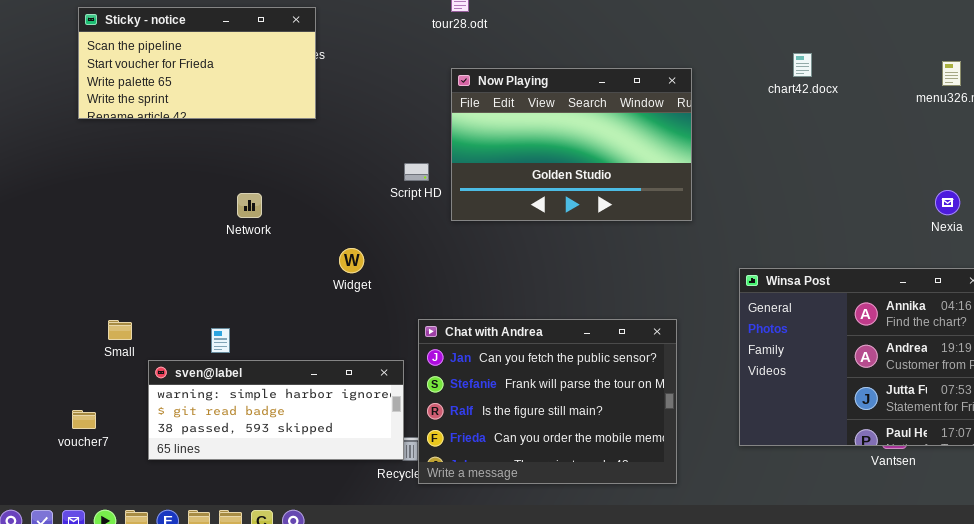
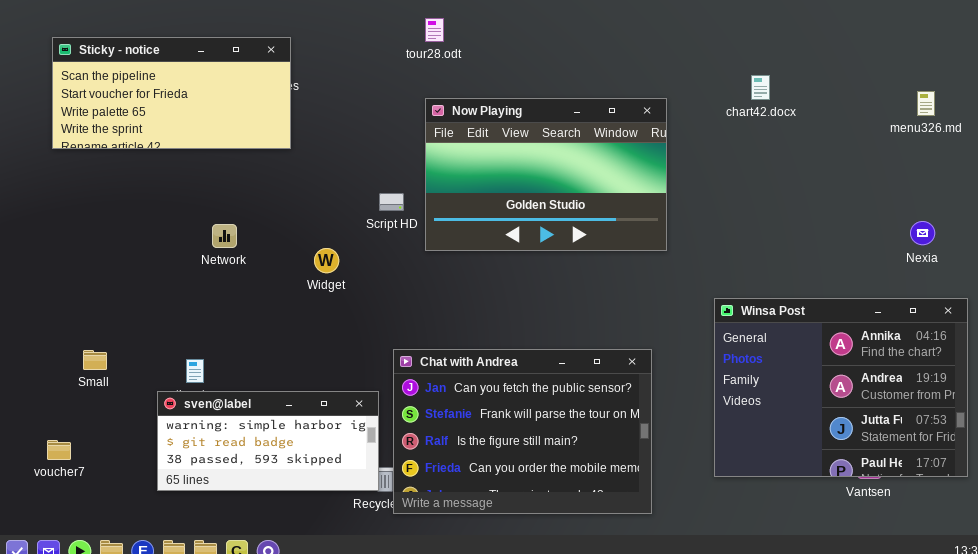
chart42.docx: [793,53,812,77] -> [751,75,770,100], moved
Widget: [339,248,364,273] -> [314,248,339,273], moved
sven@label: [148,360,404,460] -> [157,391,379,491], resized

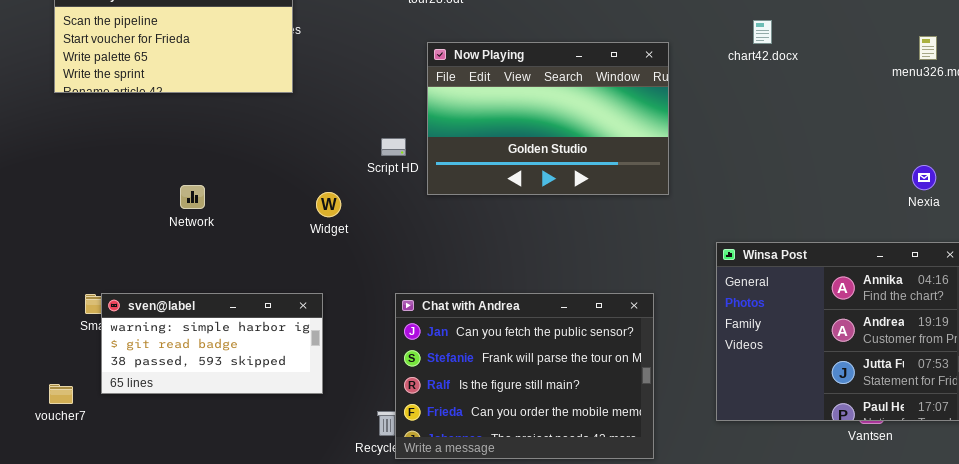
Network: [212,224,237,248] -> [180,185,205,209], moved
sven@label: [157,391,379,491] -> [101,293,323,394], moved

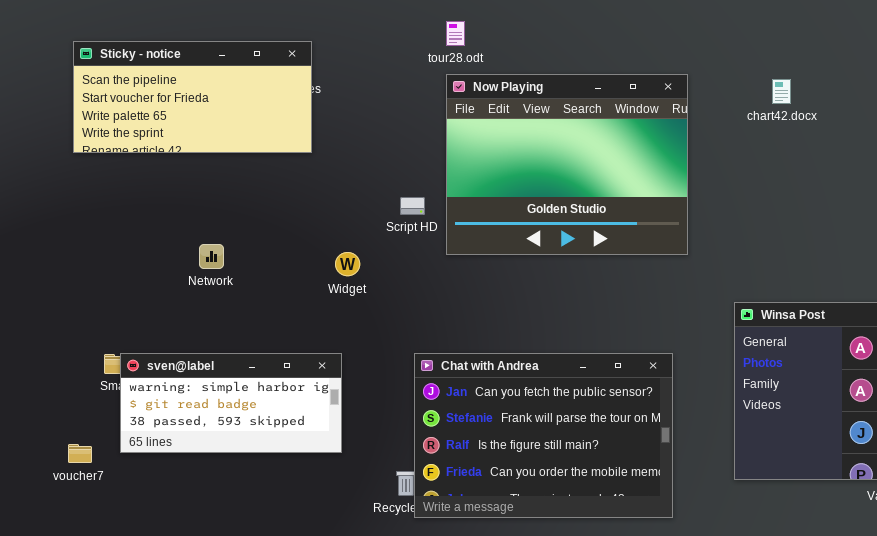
Now Playing: [427,42,669,195] -> [446,74,688,255], resized

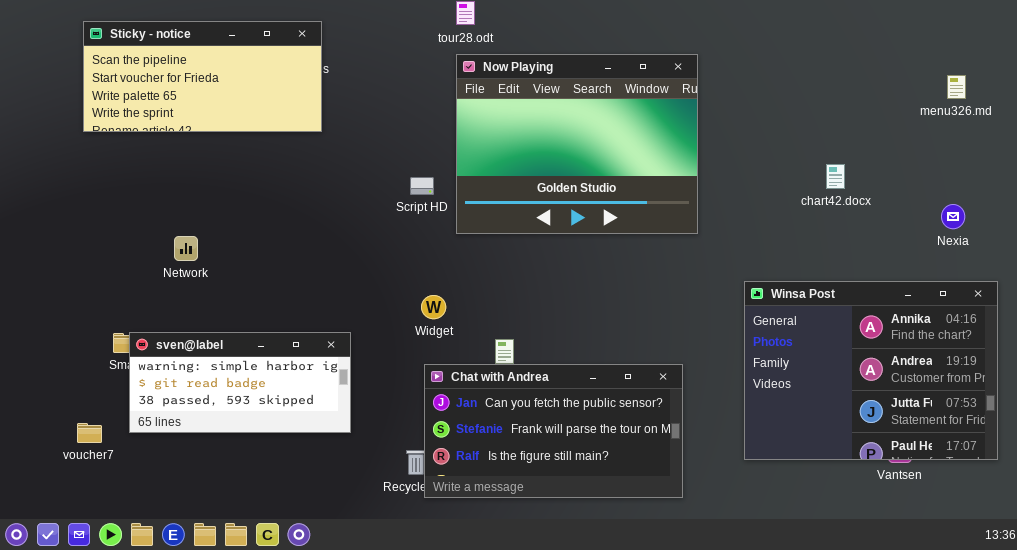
chart42.docx: [772,79,791,104] -> [826,164,845,189], moved
Network: [199,244,224,269] -> [174,236,198,261], moved
Widget: [335,252,360,276] -> [421,295,446,319], moved
Chat with Andrea: [414,353,673,518] -> [424,364,683,498], resized

